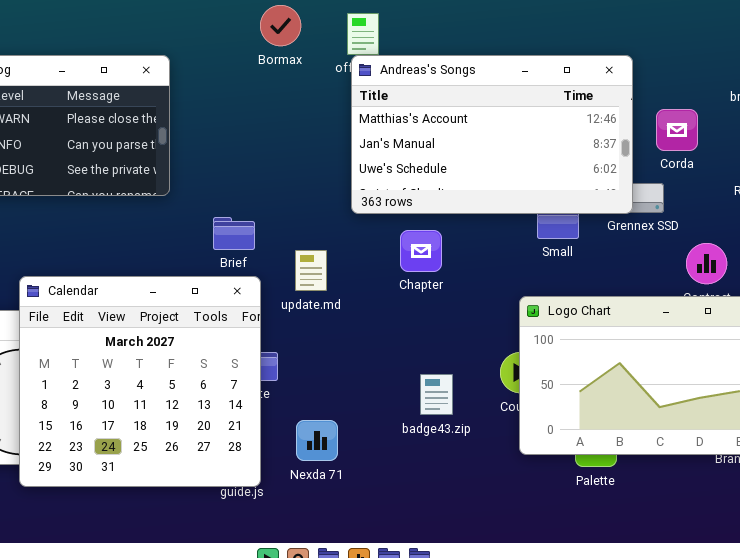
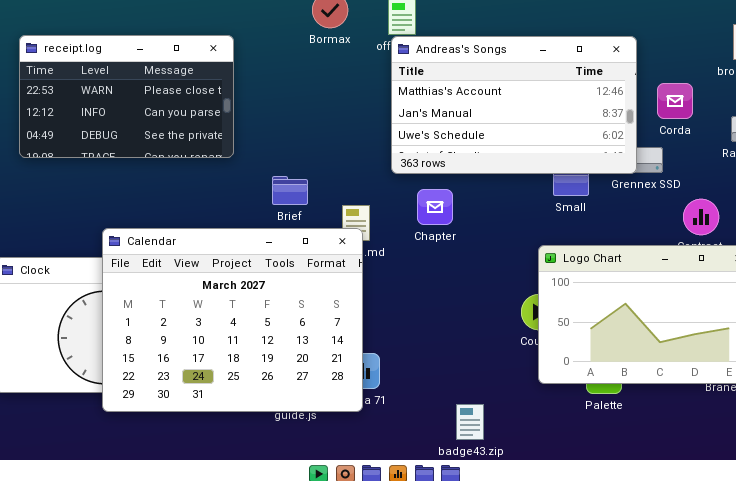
Chapter: [400,230,442,272] -> [417,189,453,225], moved
Calendar: [19,276,261,487] -> [102,228,363,412], resized
badge43.zip: [420,374,453,415] -> [456,404,484,440], moved

